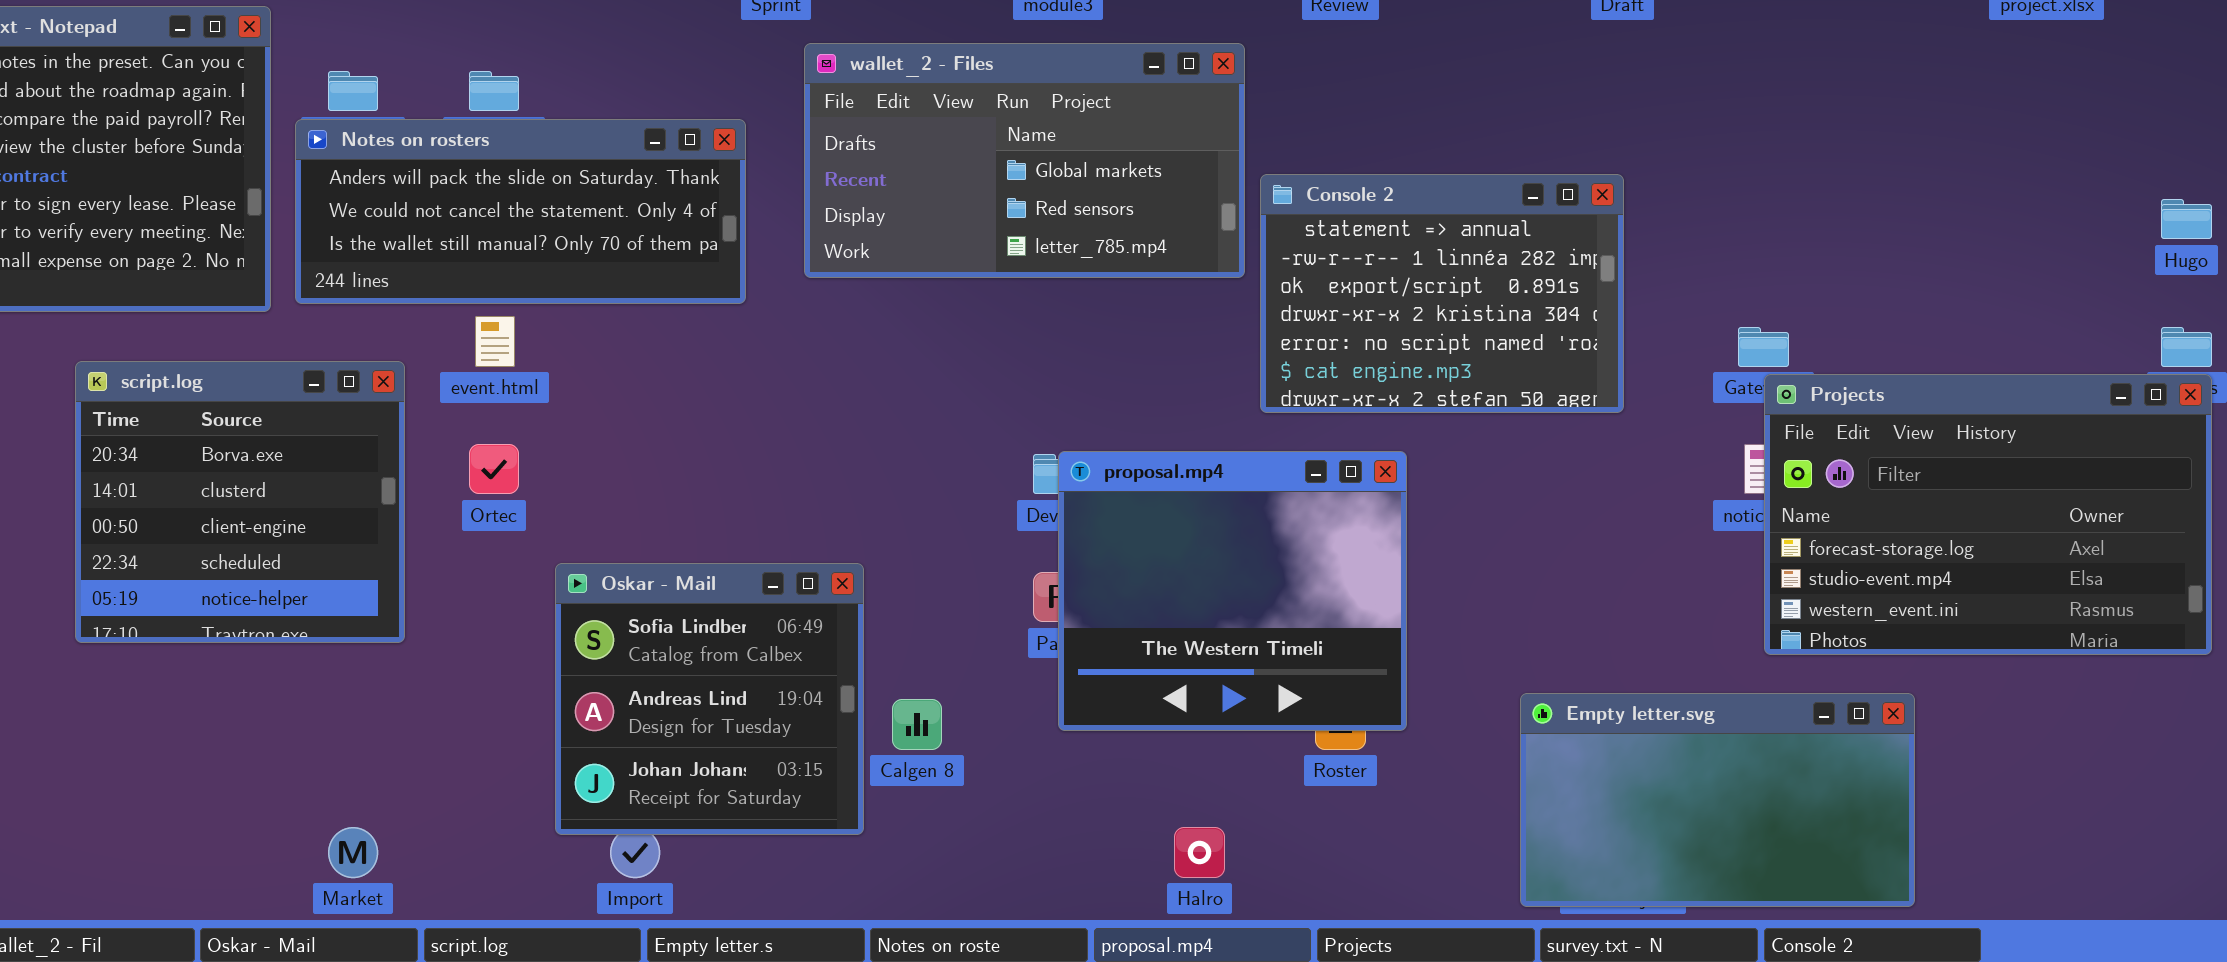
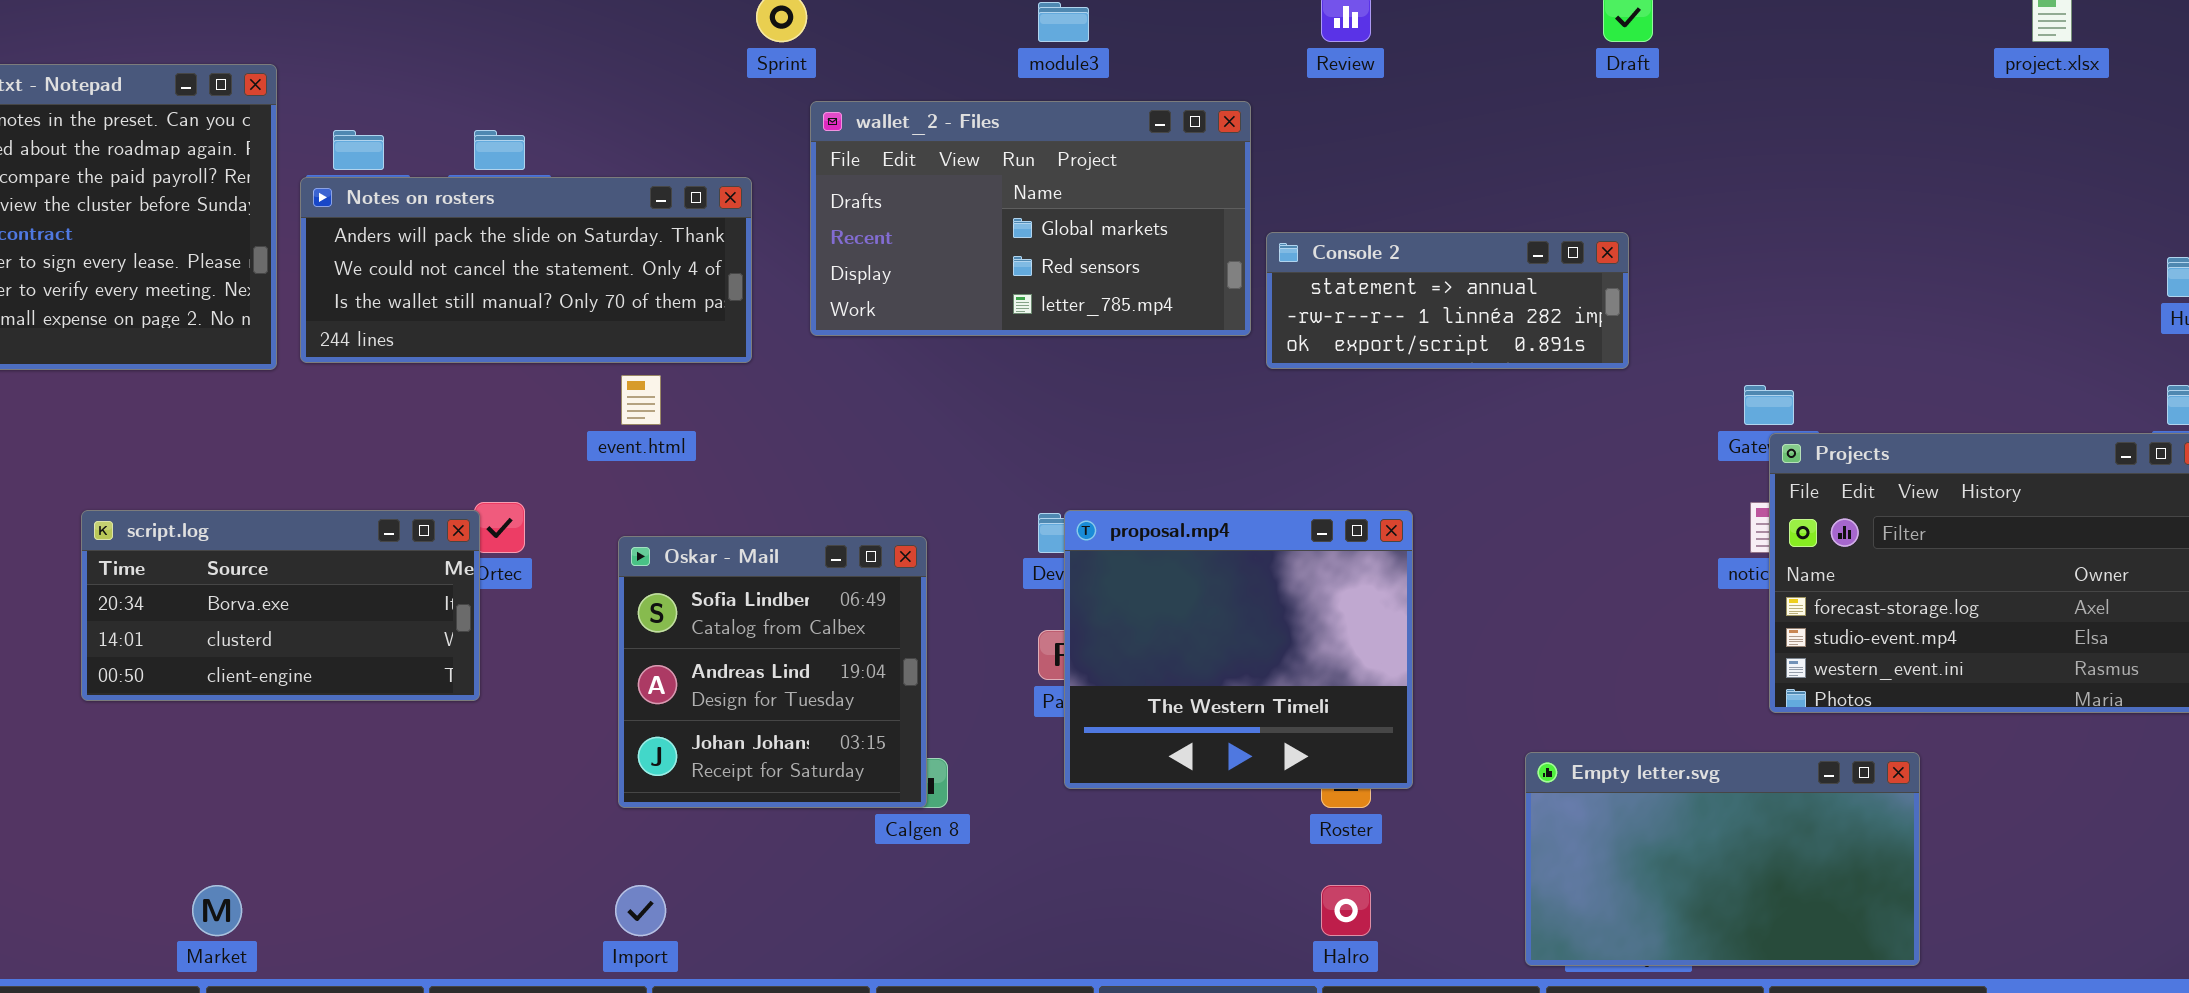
Console 2: [1260,174,1624,413] -> [1266,232,1629,369], resized
event.html: [475,316,515,367] -> [621,375,661,425], moved
script.log: [75,361,405,643] -> [81,510,480,701], resized
Oskar - Mail: [555,563,864,835] -> [618,536,927,808], moved
Market: [328,827,378,878] -> [192,885,242,936], moved
Halro: [1174,827,1225,878] -> [1321,885,1371,936], moved

